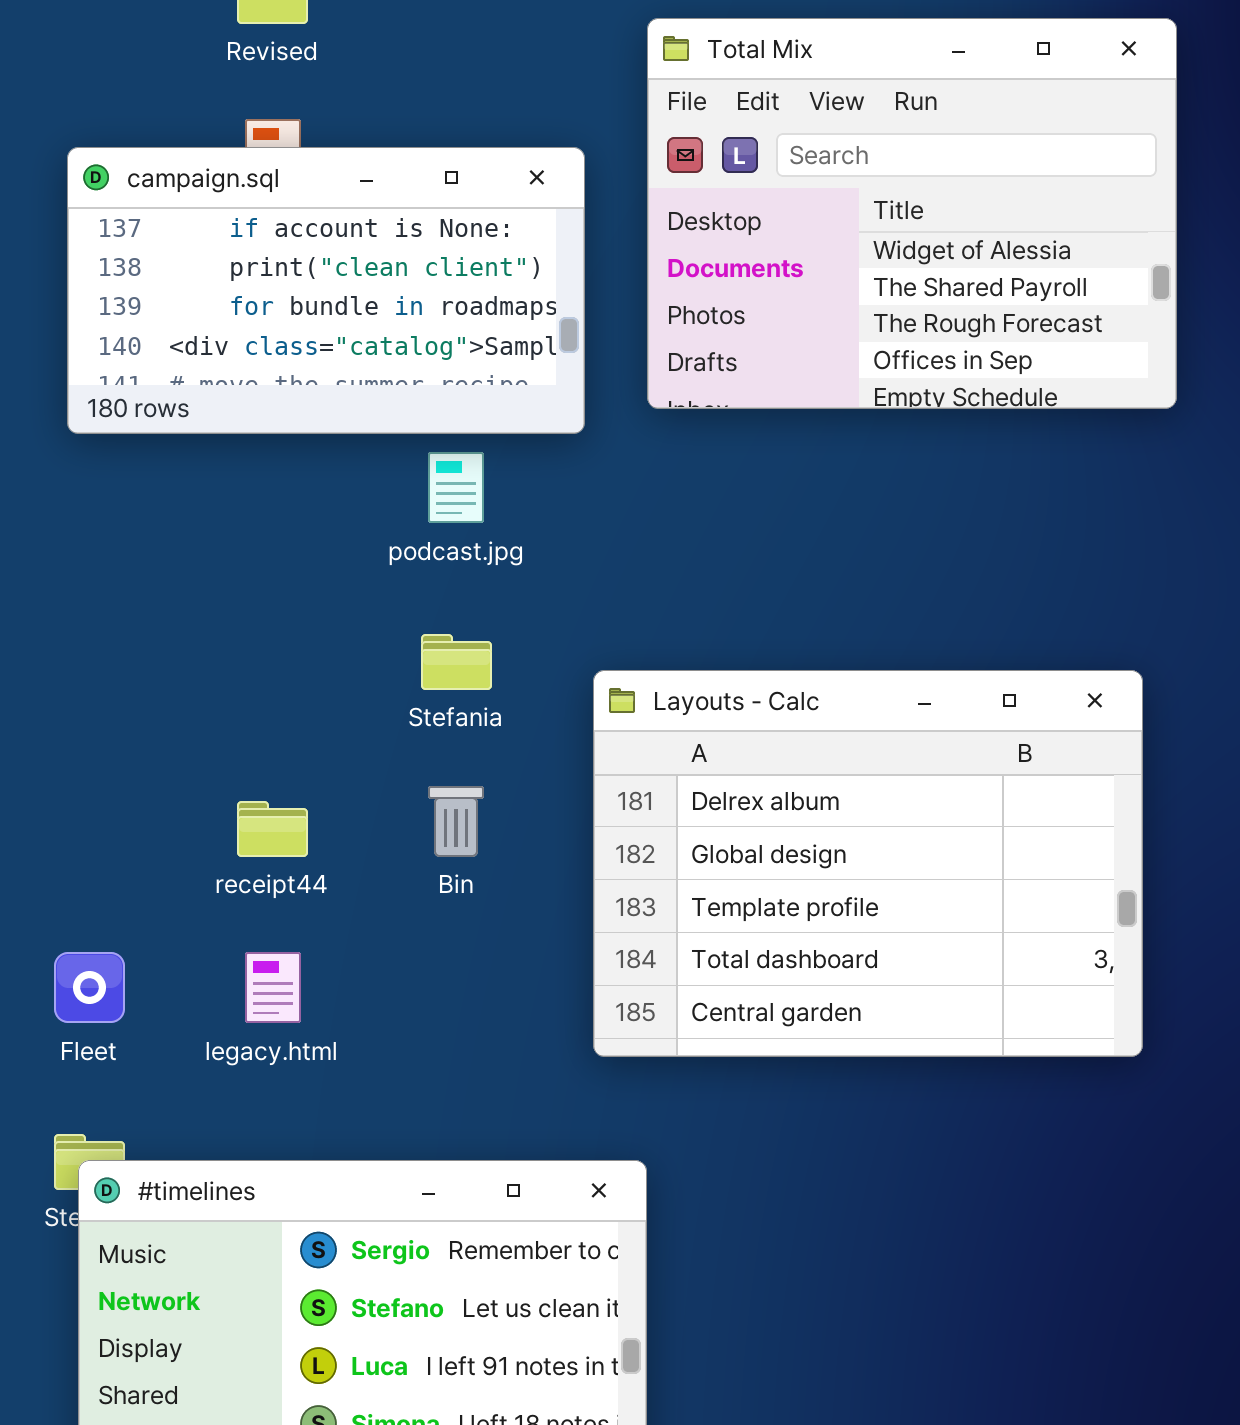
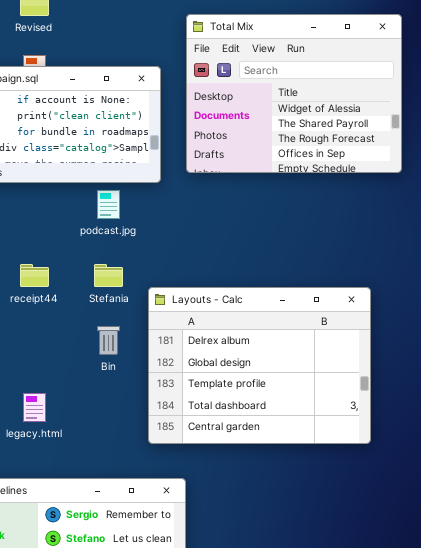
Layouts - Calc: [593,670,1143,1057] -> [148,287,371,444], moved
receipt44: [237,801,308,857] -> [20,264,49,287], moved

